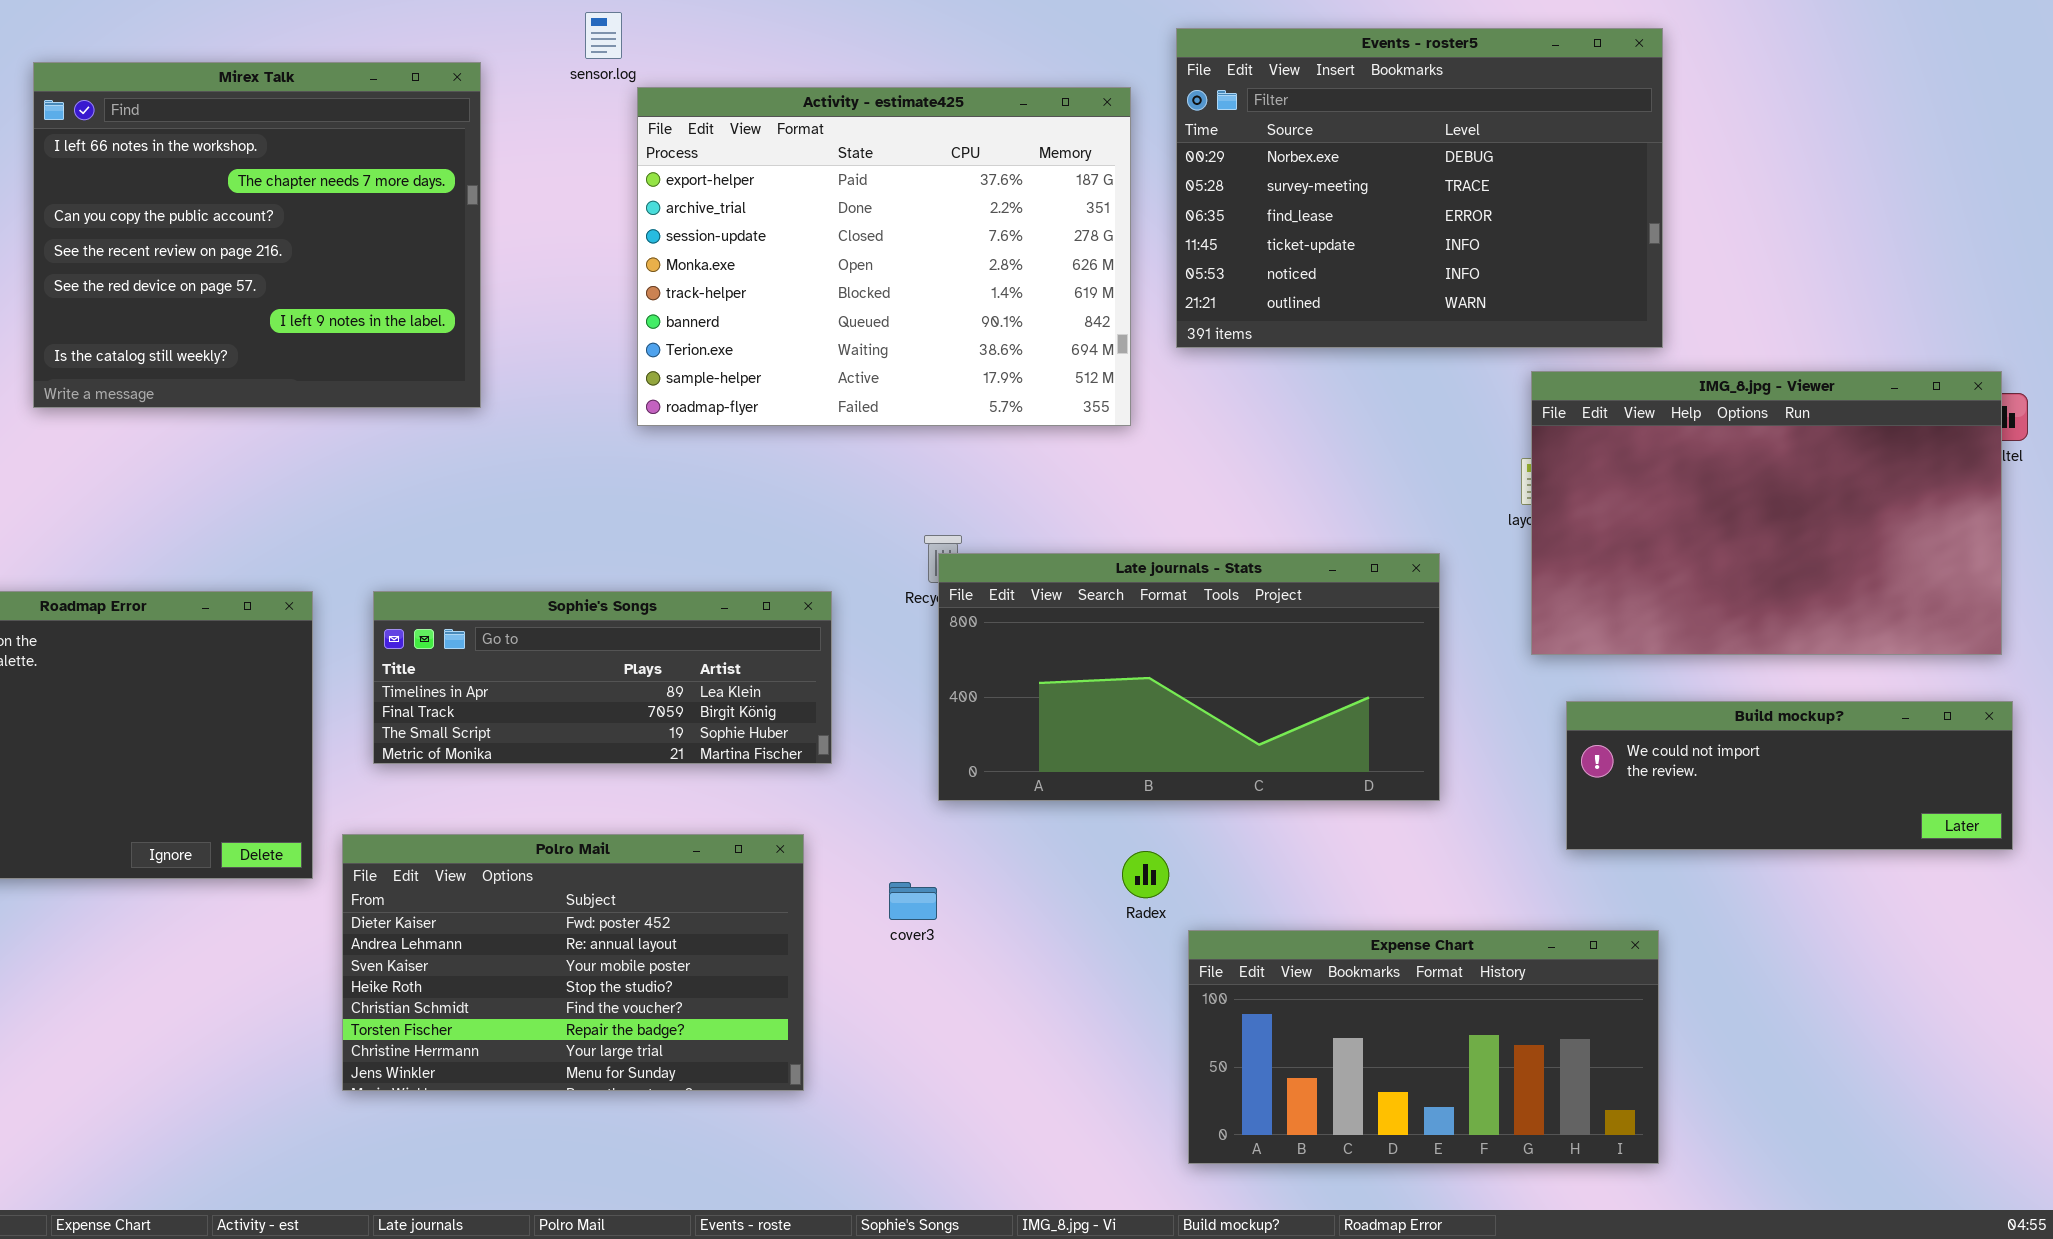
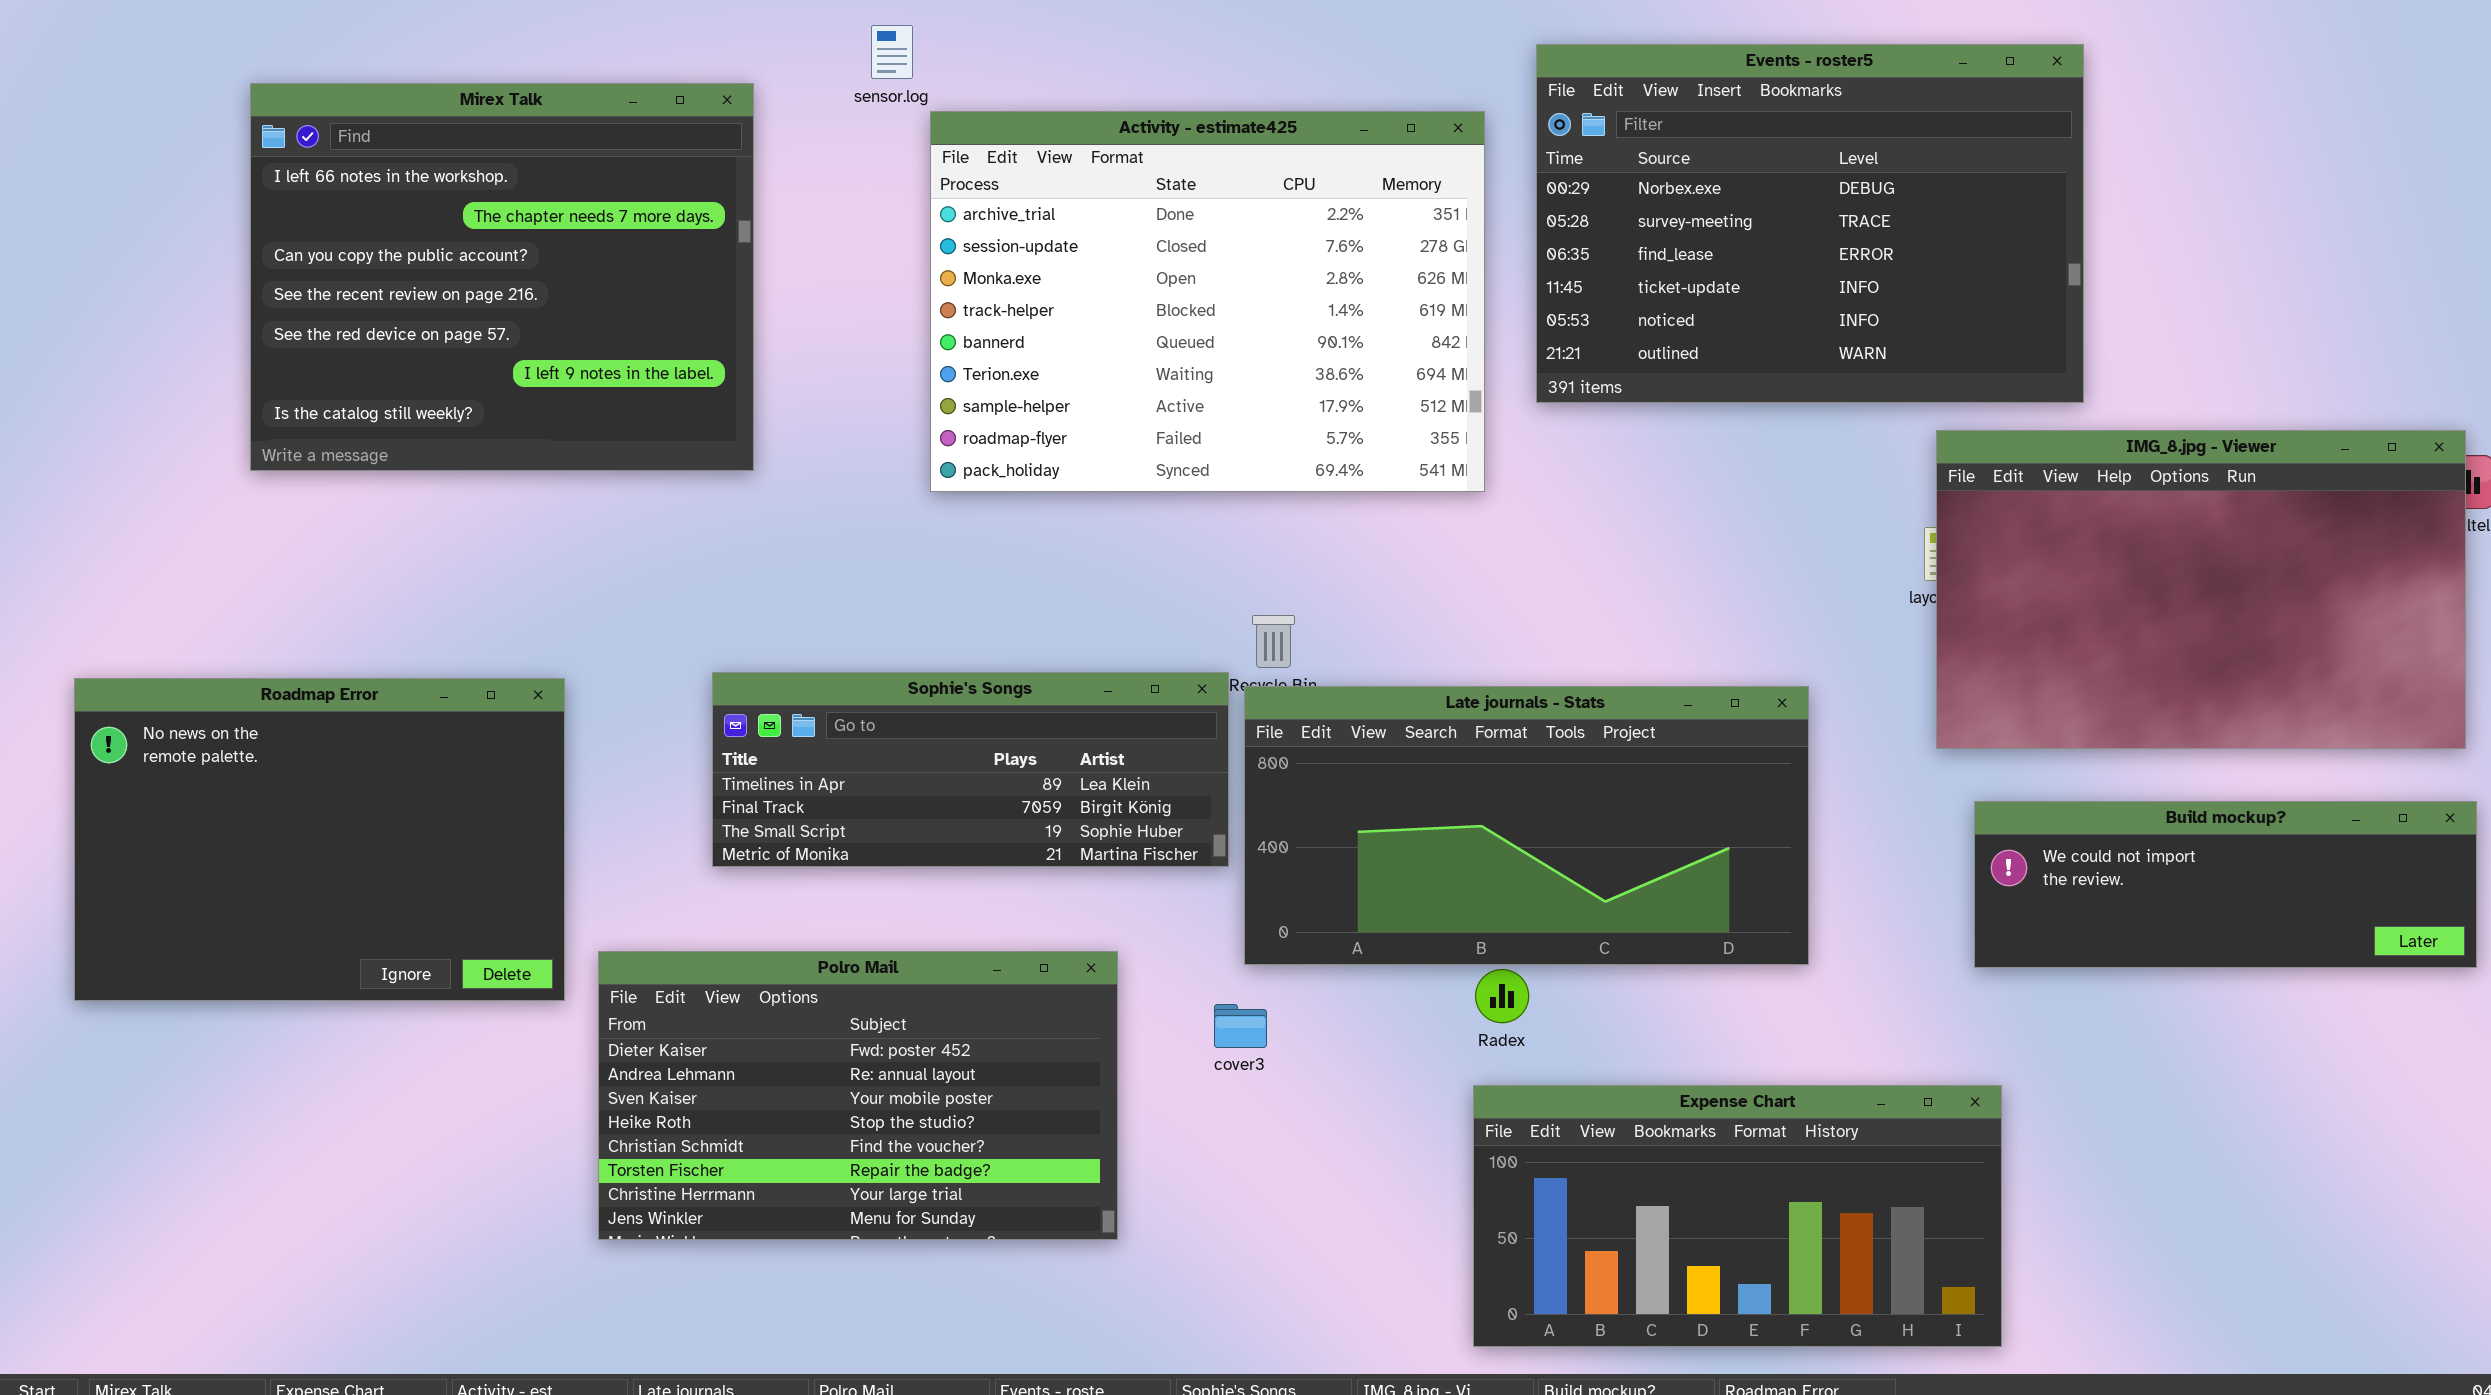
Activity - estimate425: [637,87,1131,426] -> [930,111,1485,492], scrolled down 1 row
Late journals - Stats: [938,553,1440,801] -> [1244,686,1809,965], moved
Sophie's Songs: [373,591,832,764] -> [712,672,1229,867], moved
Expense Chart: [1188,930,1659,1164] -> [1473,1085,2002,1347], moved

